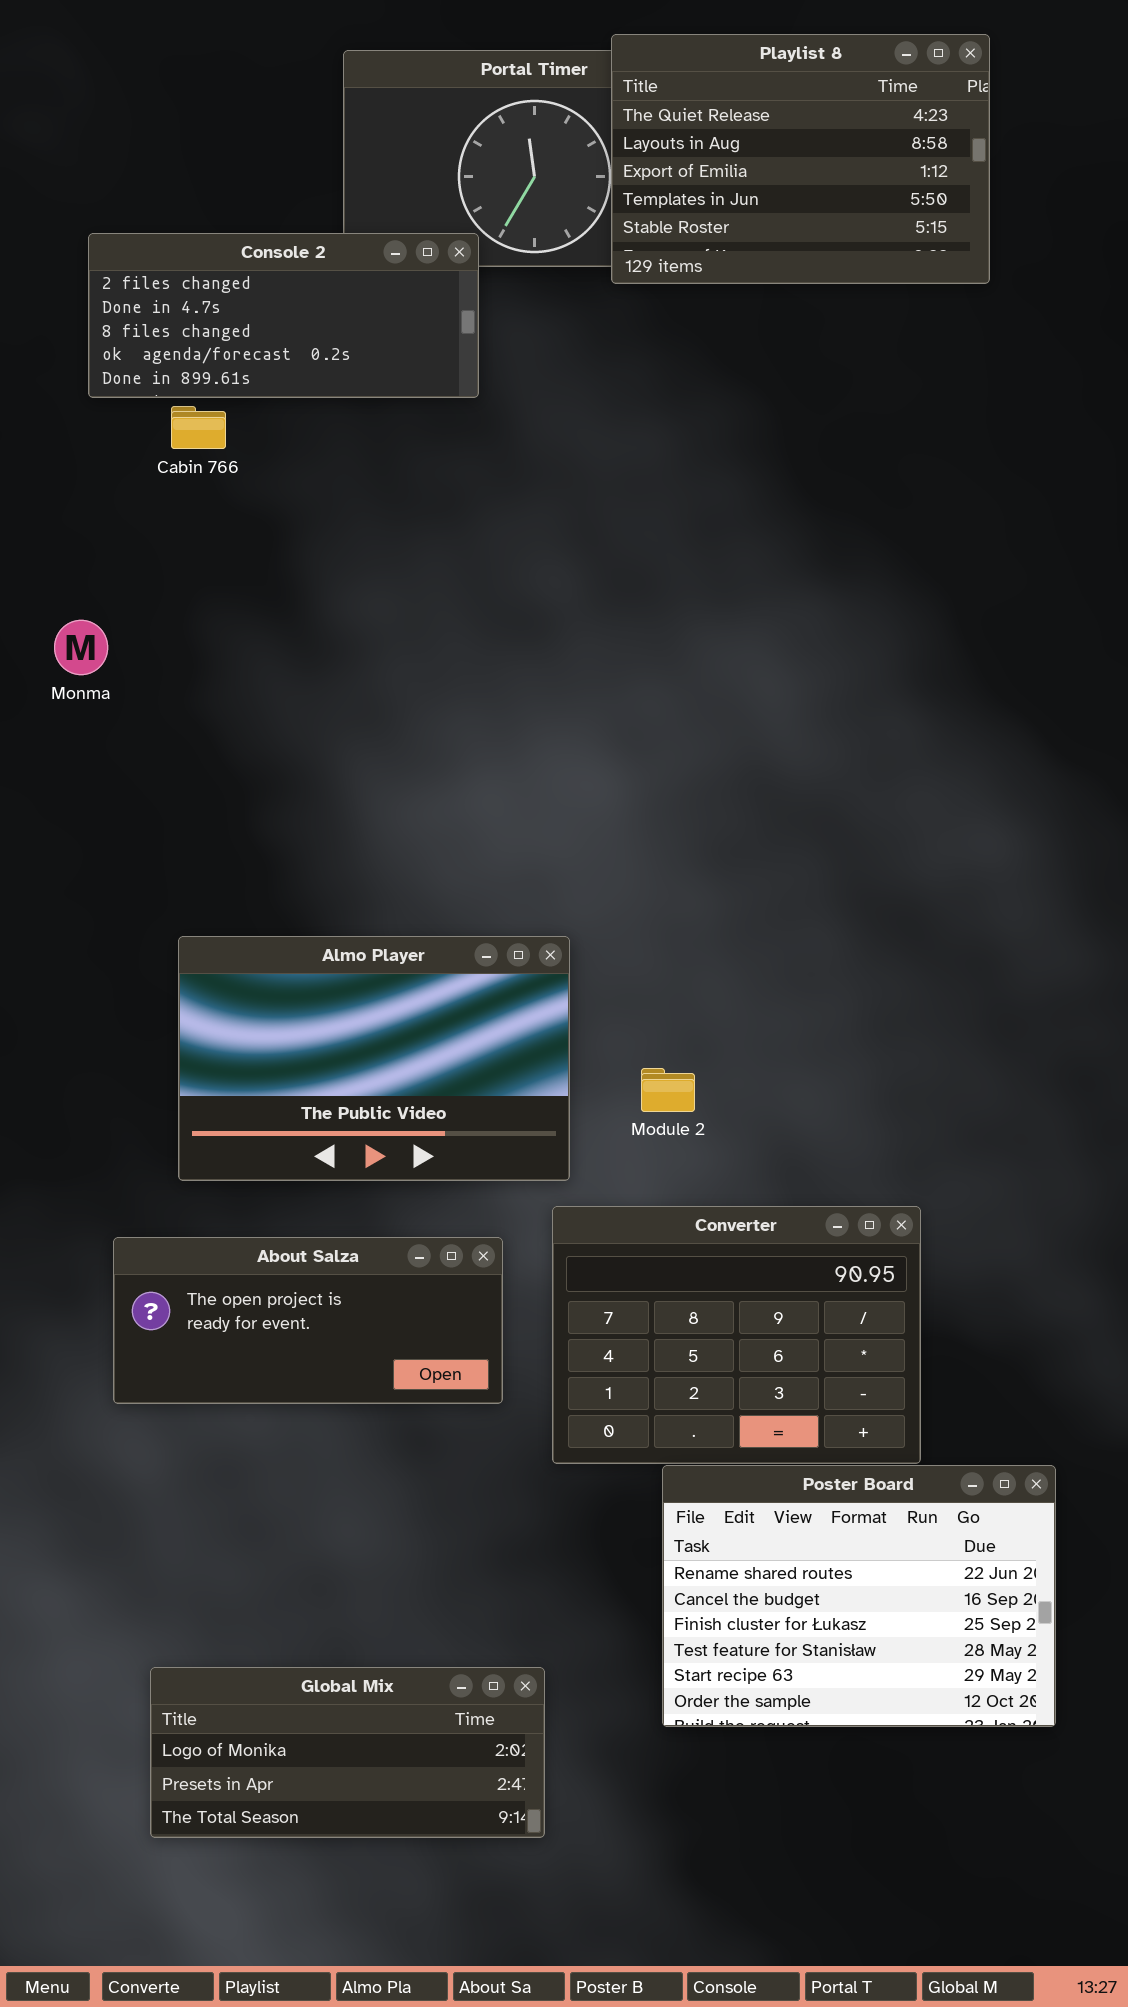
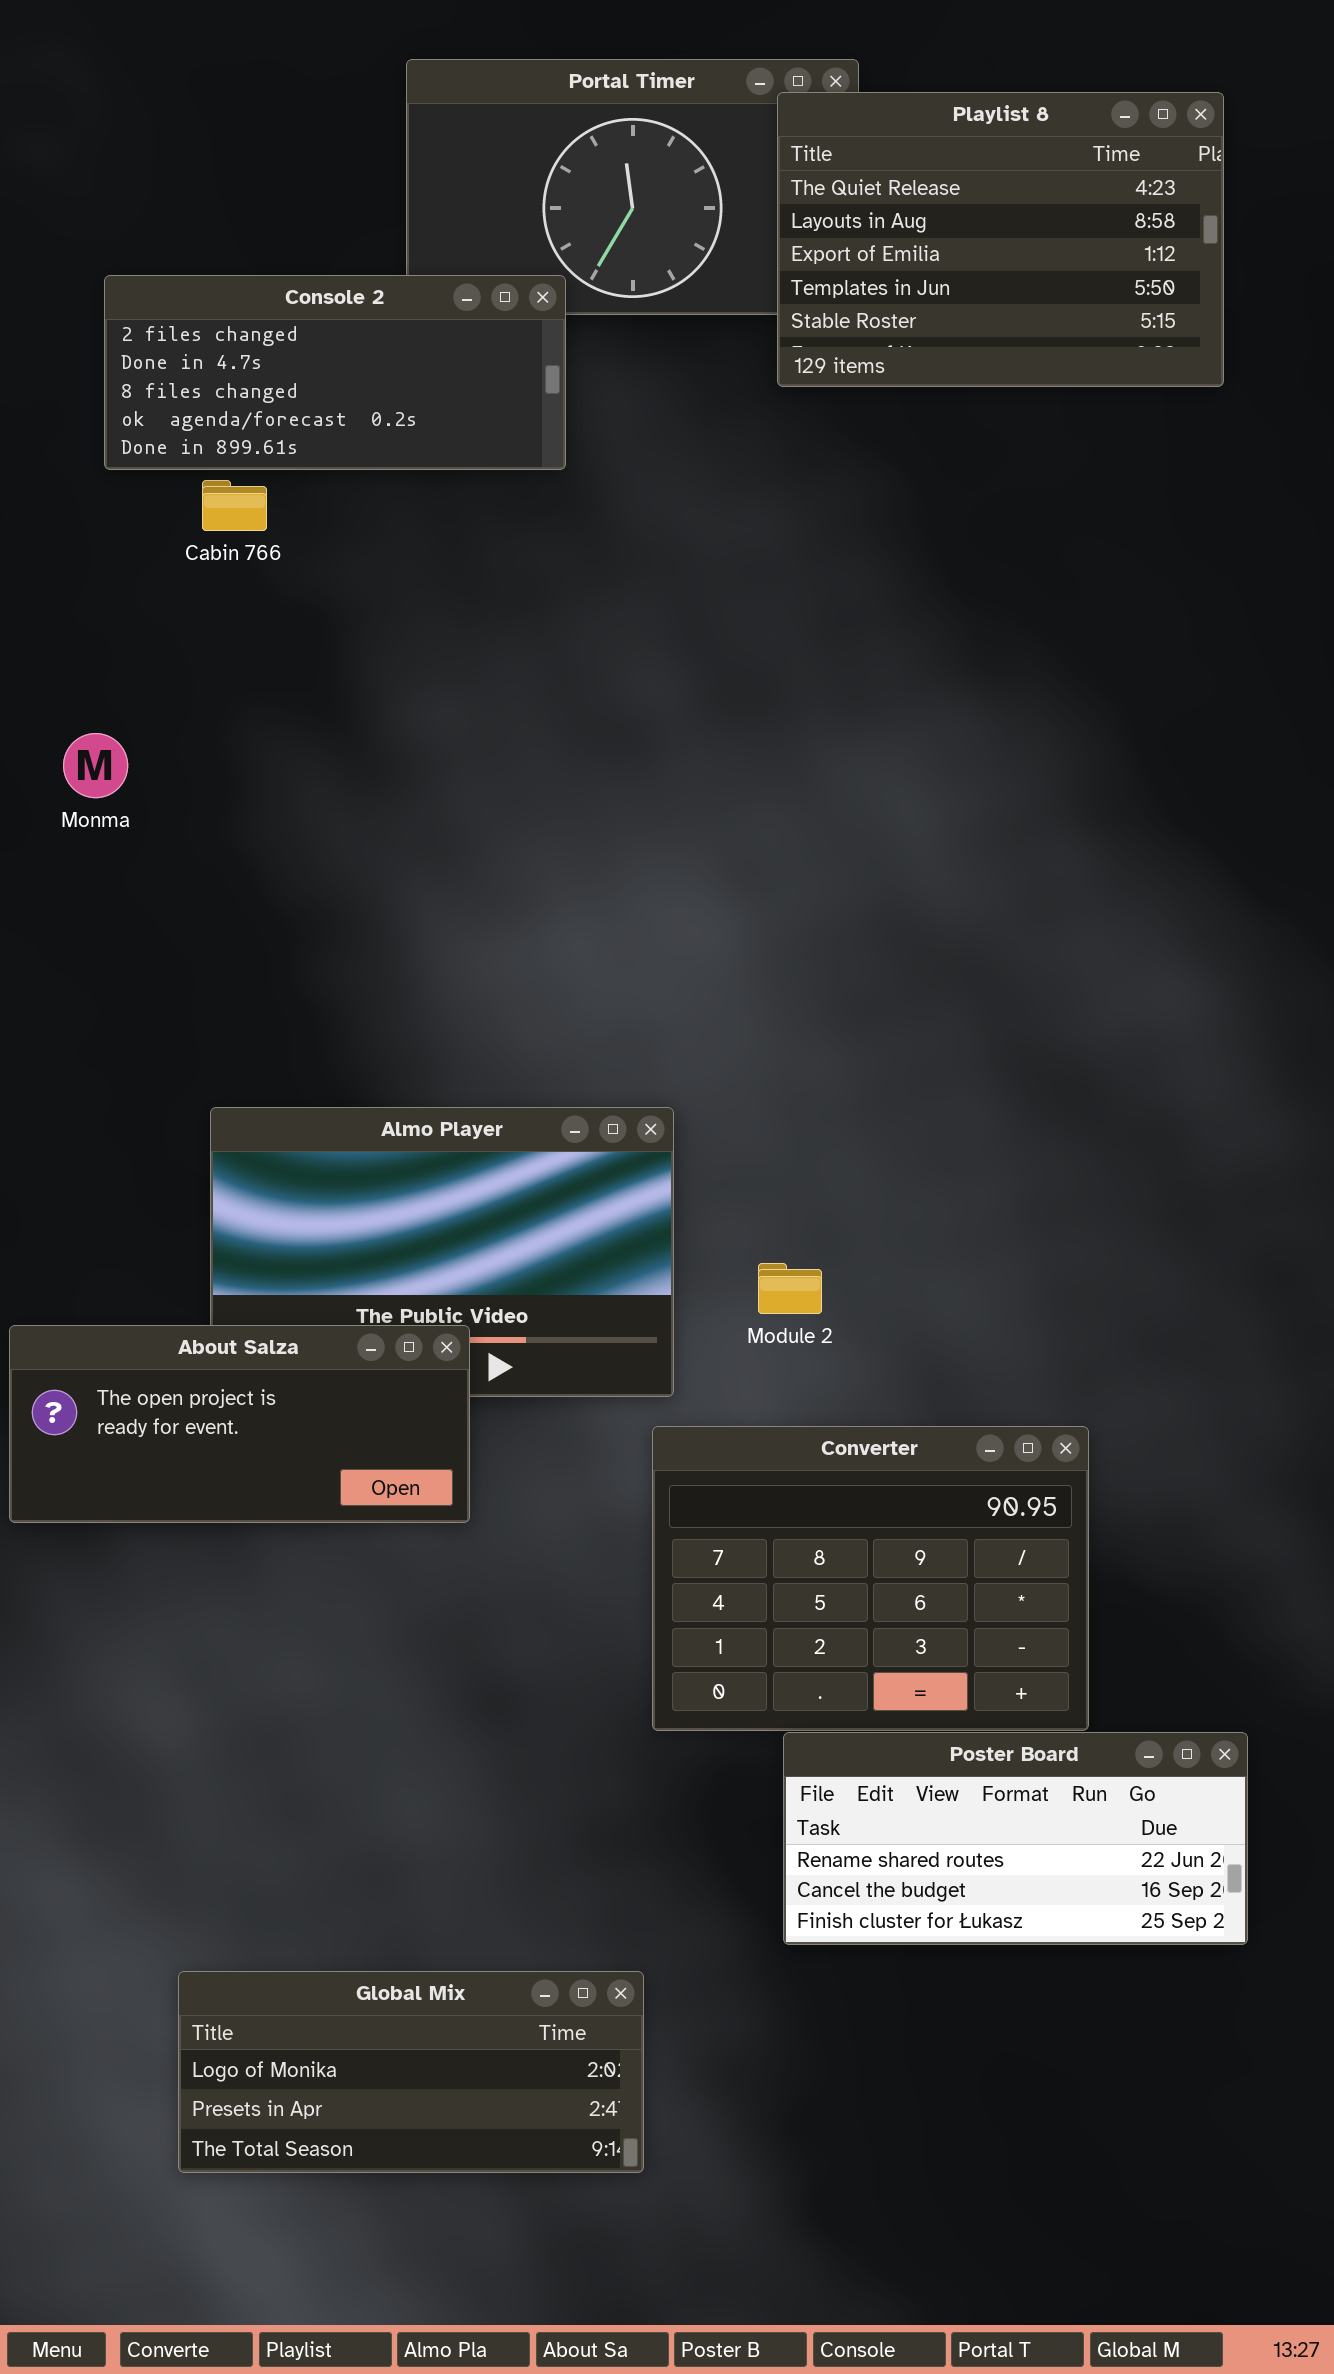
Playlist 8: [611,34,990,284] -> [777,92,1224,387], moved
About Salza: [113,1237,503,1404] -> [9,1325,470,1523], moved
Poster Board: [662,1465,1056,1727] -> [783,1732,1248,1945], resized

